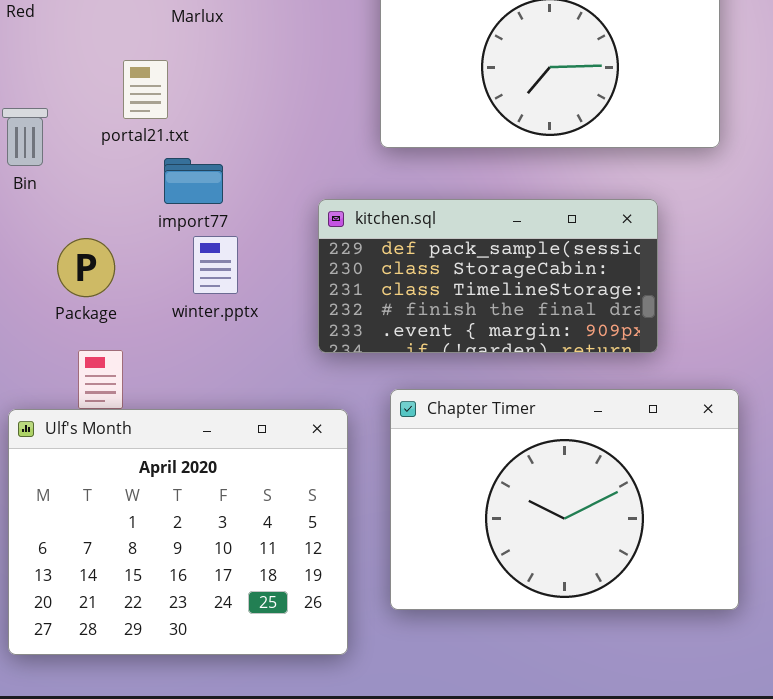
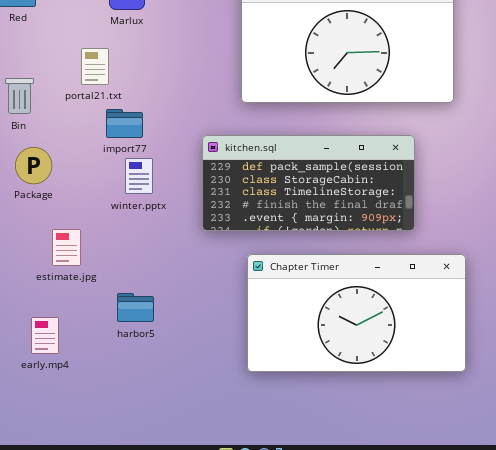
Package: [57,238,115,297] -> [15,147,52,184], moved
Chapter Timer: [390,389,739,610] -> [247,254,466,372], resized
Ulf's Month: [8,409,348,655] -> none, closed

